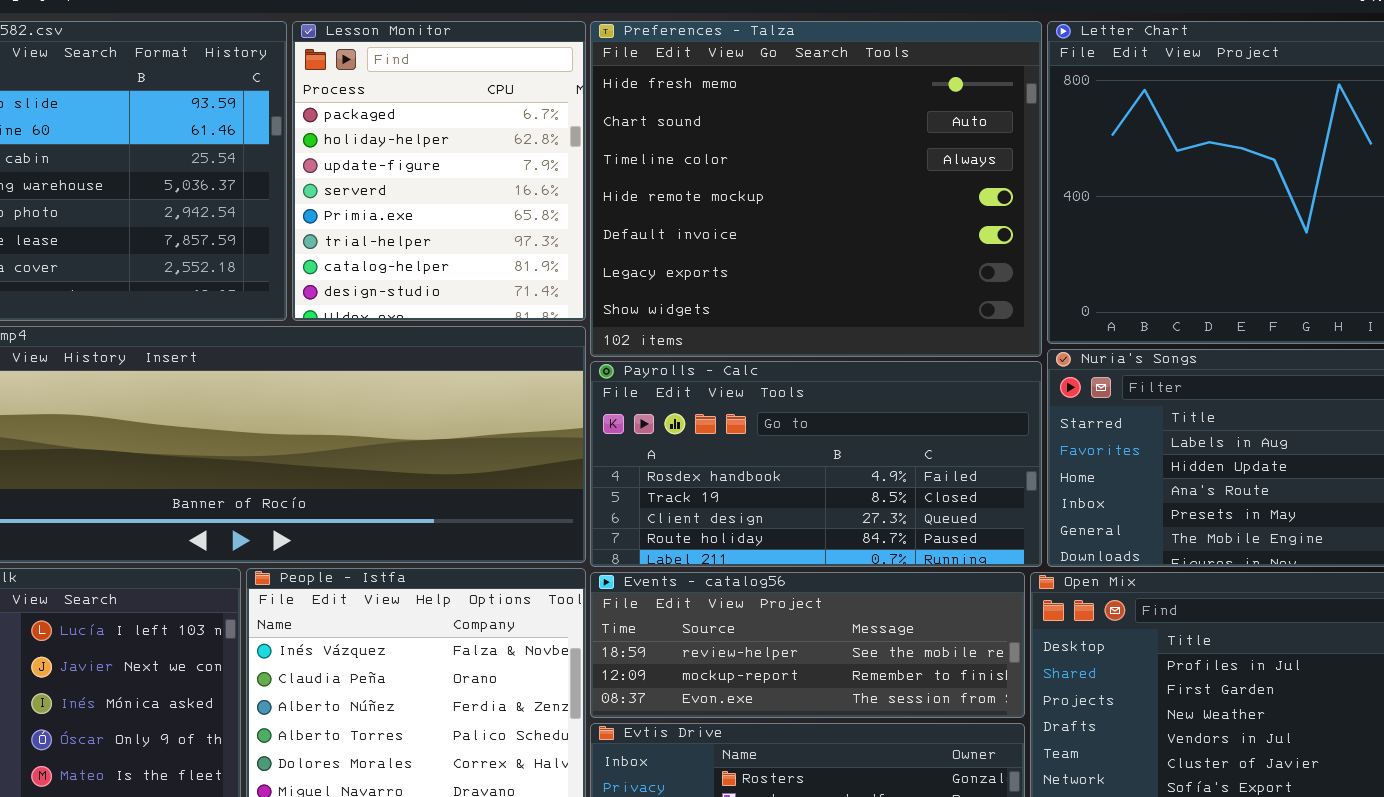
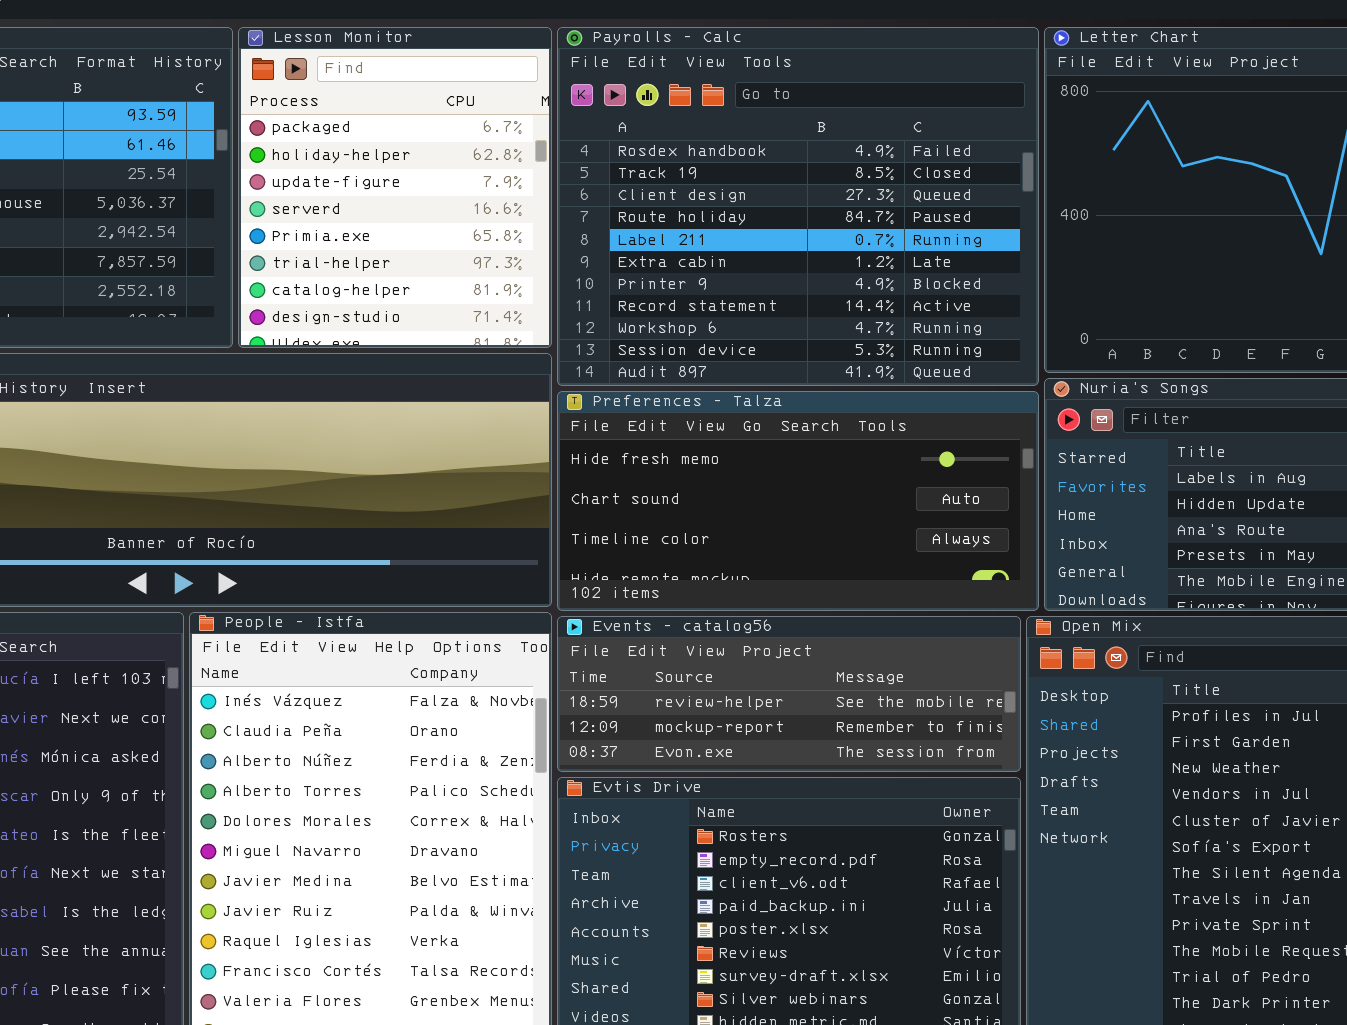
Preferences - Talza: [590,21,1042,357] -> [557,391,1039,611], moved, resized
Payrolls - Calc: [590,361,1042,567] -> [557,27,1039,386], moved, resized

